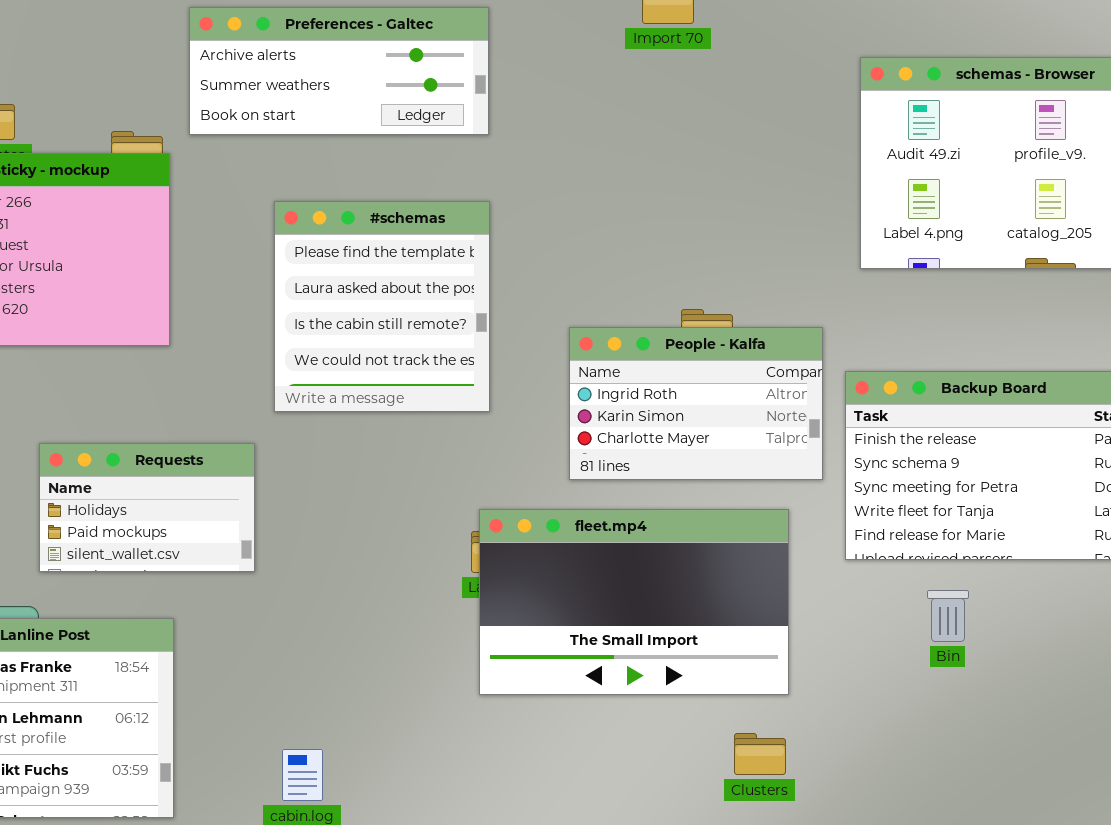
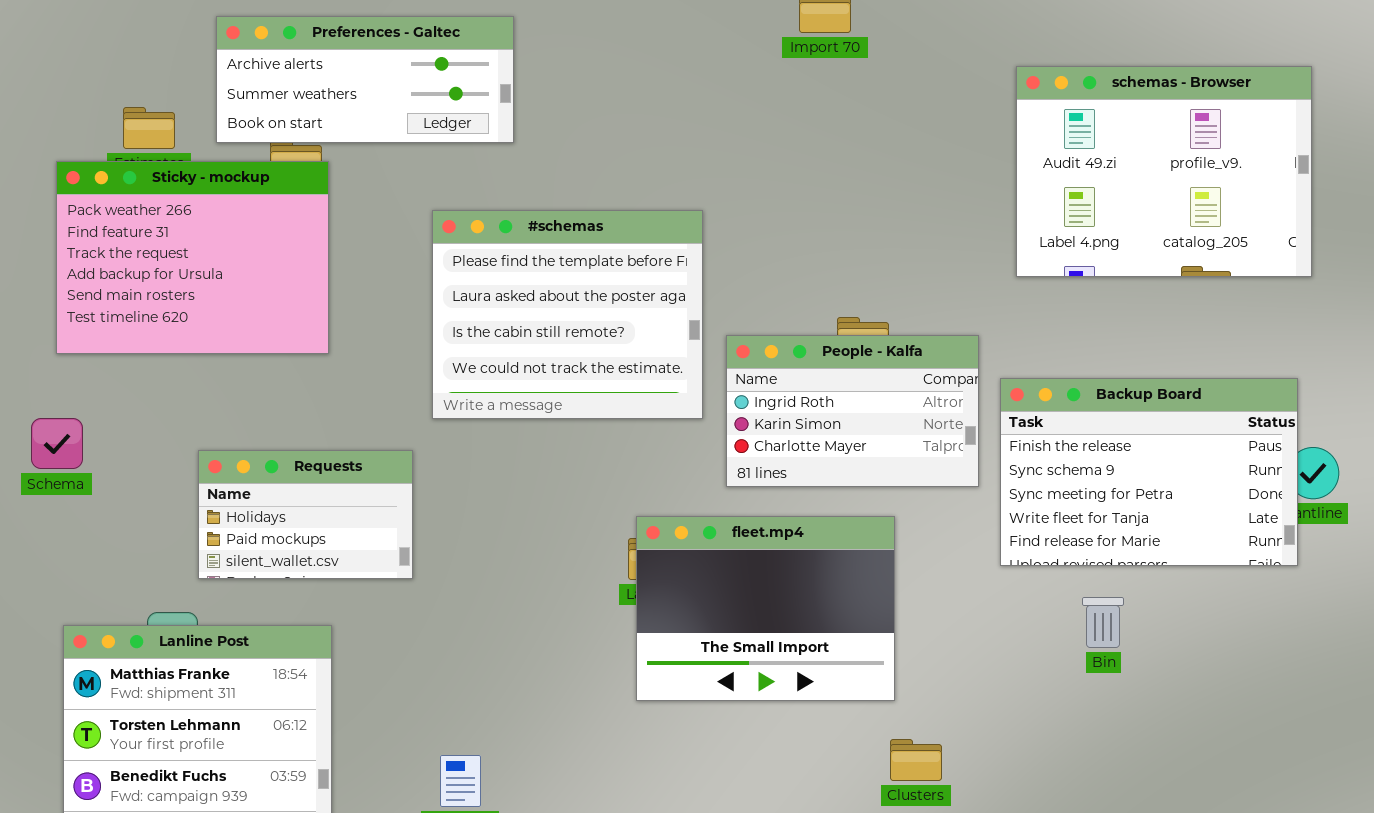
Preferences - Galtec: [189,7,489,135] -> [216,16,514,143], moved
#schemas: [274,201,490,412] -> [432,210,703,419], resized
fleet.mp4: [479,509,789,695] -> [636,516,895,701], resized

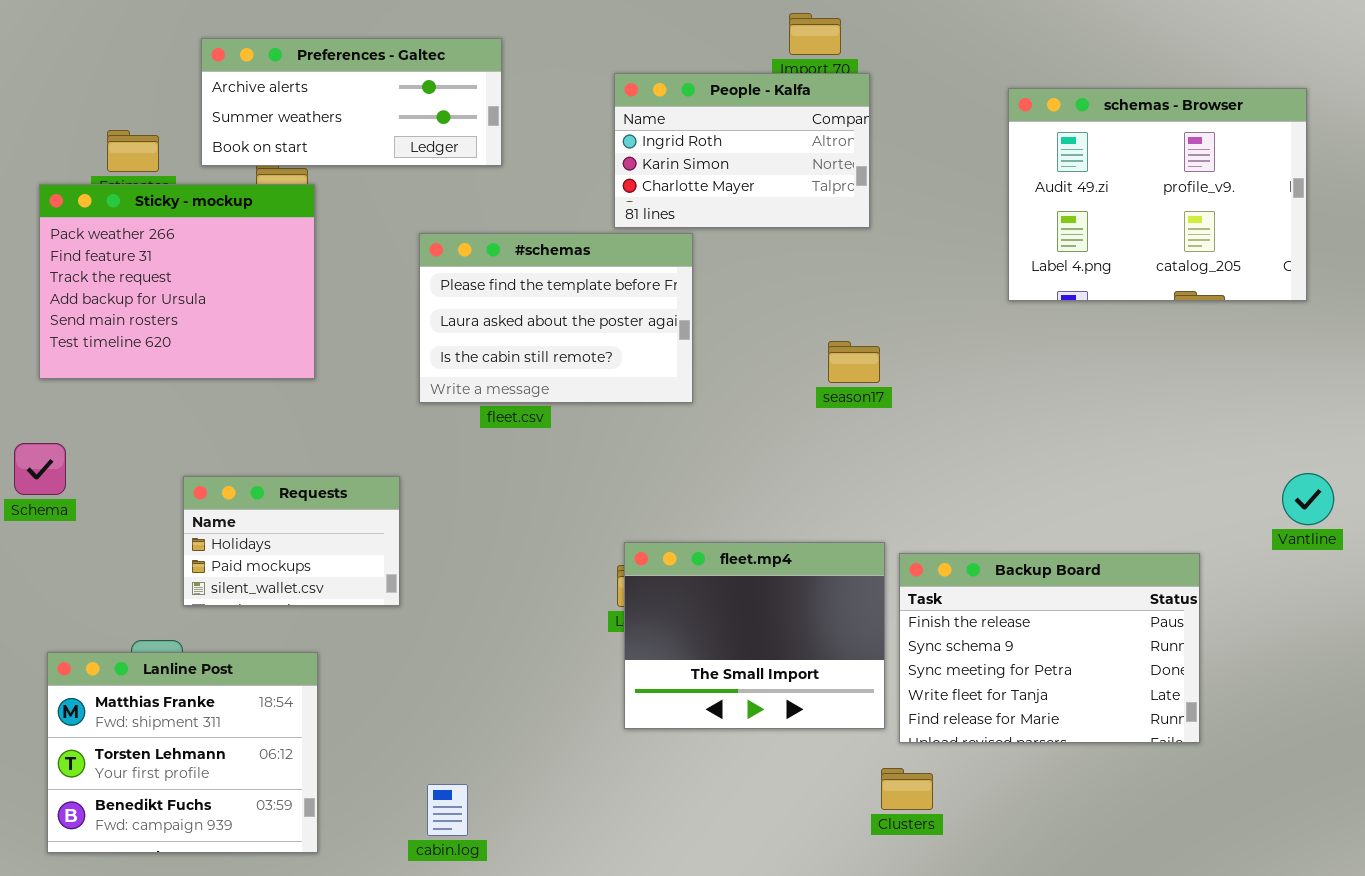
#schemas: [432,210,703,419] -> [419,233,693,403], resized
People - Kalfa: [726,335,979,487] -> [614,73,870,228], moved
Backup Board: [1000,378,1298,566] -> [899,553,1200,743], moved

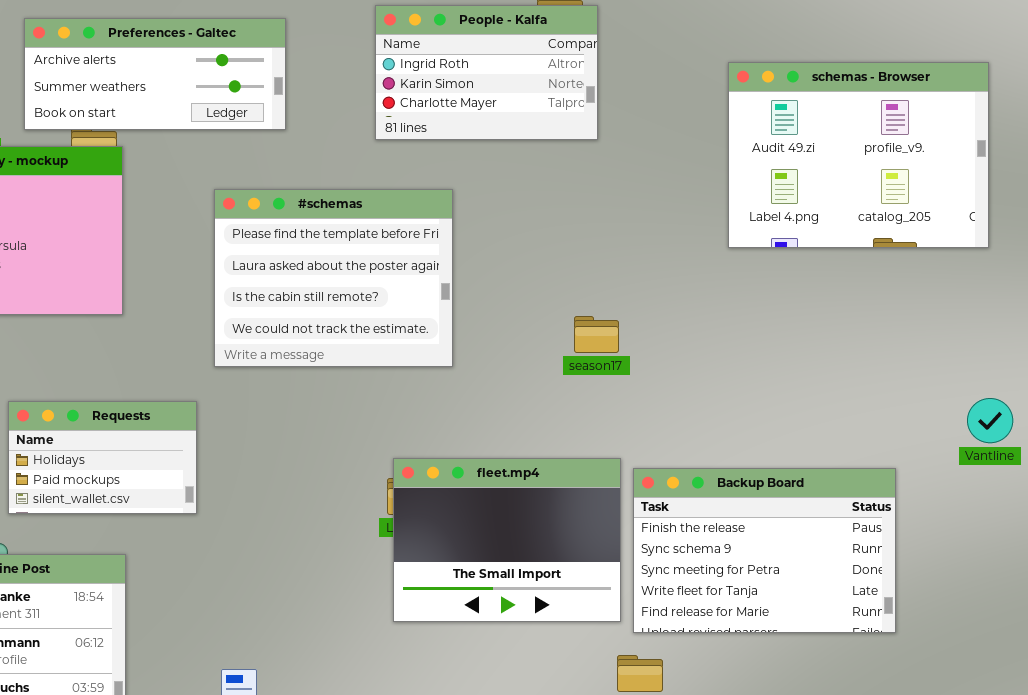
People - Kalfa: [614,73,870,228] -> [375,5,598,140], moved
#schemas: [419,233,693,403] -> [214,189,453,367], resized
season17: [828,341,880,383] -> [574,316,619,353], moved

